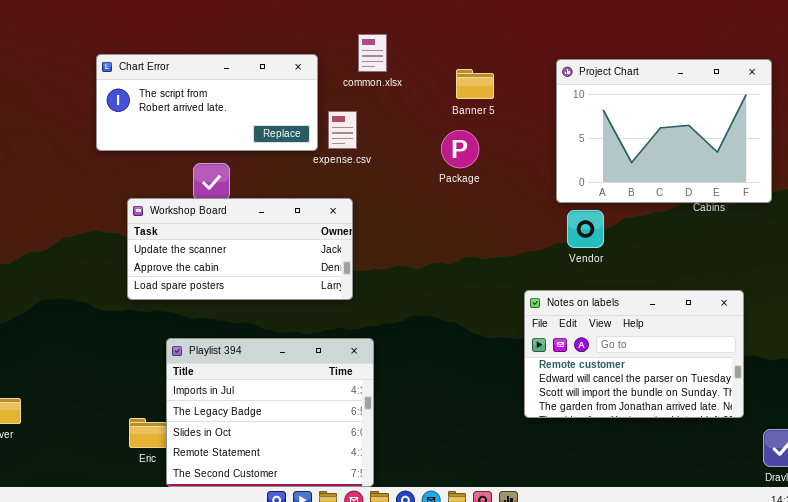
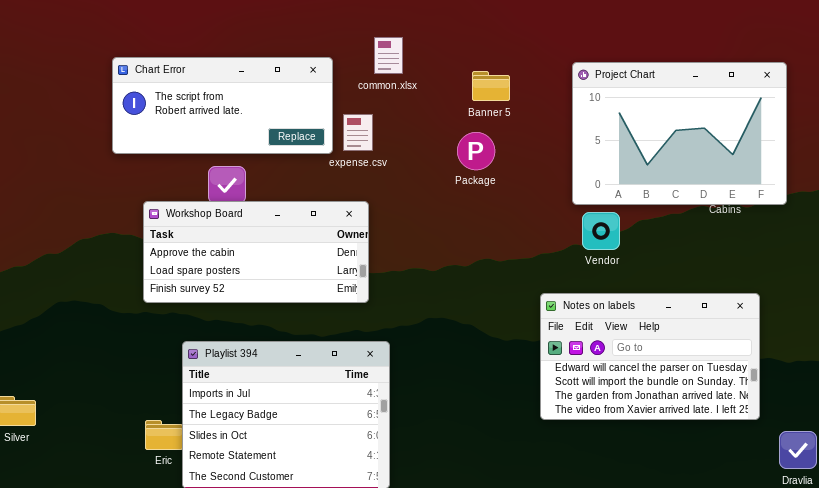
Workshop Board: [127,198,353,300] -> [143,201,369,303], scrolled down 1 row
Notes on labels: [524,290,744,418] -> [540,293,760,420], scrolled down 1 row

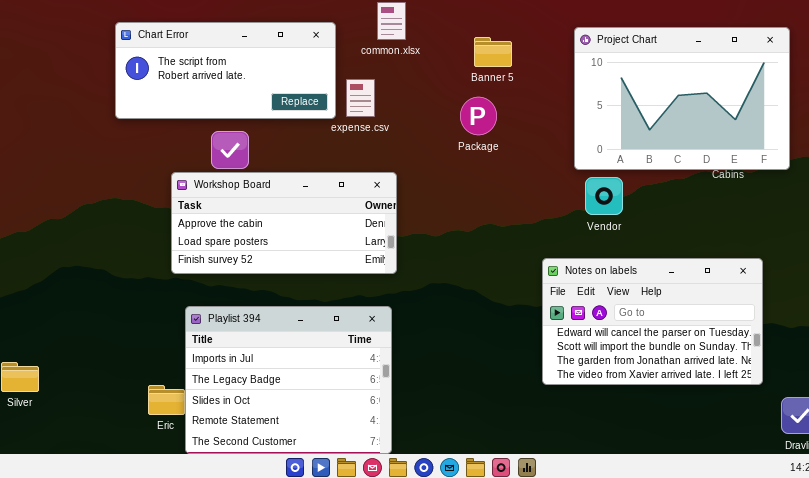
Workshop Board: [143,201,369,303] -> [171,172,397,274], moved

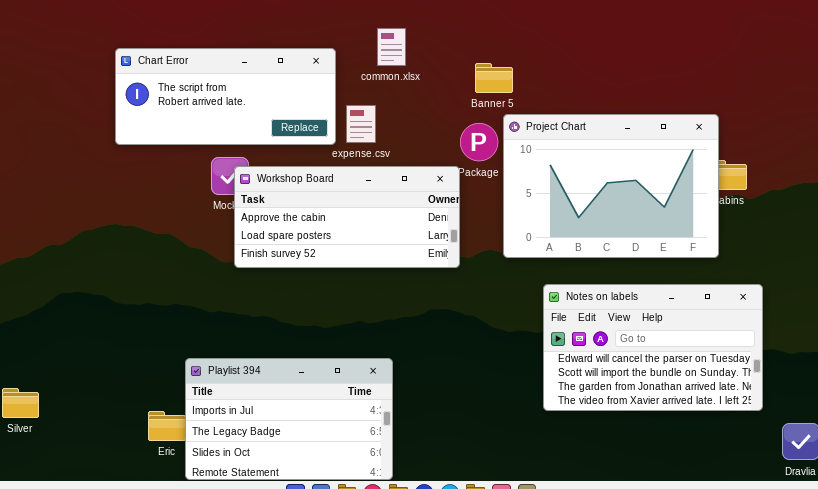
Project Chart: [574,27,790,170] -> [503,114,719,258], moved
Workshop Board: [171,172,397,274] -> [234,166,460,268], moved
Playlist 394: [185,306,392,454] -> [185,358,393,480], resized

